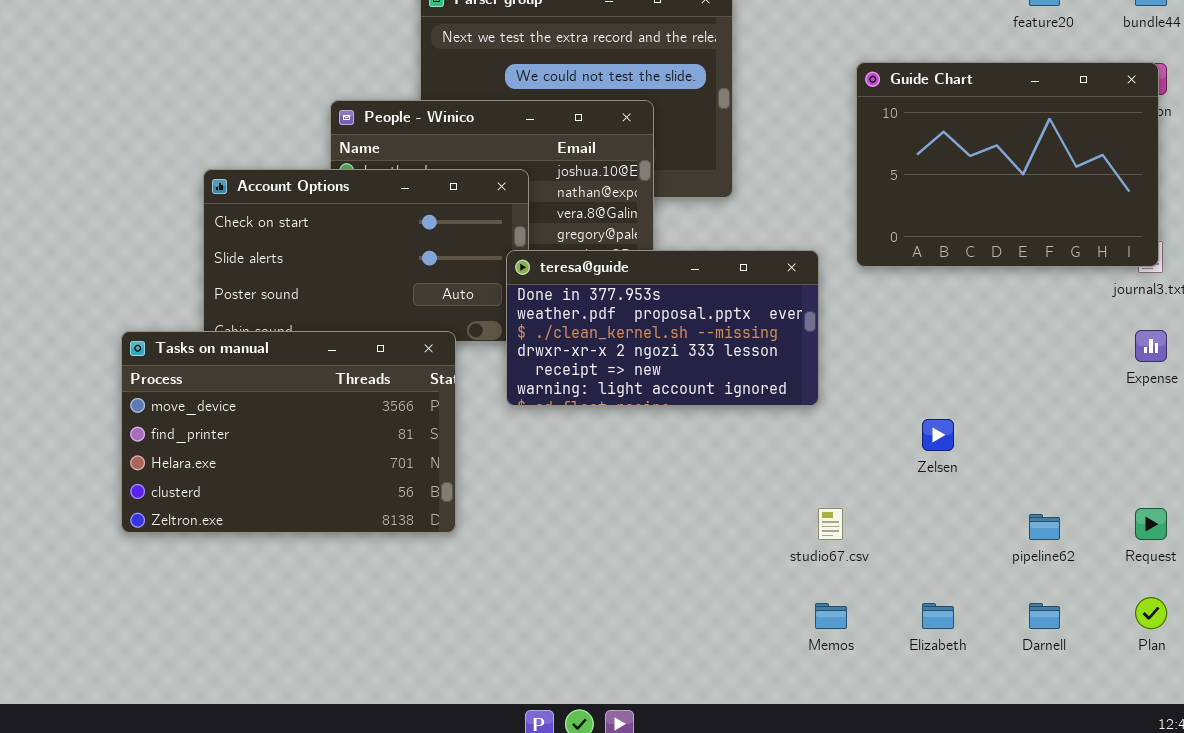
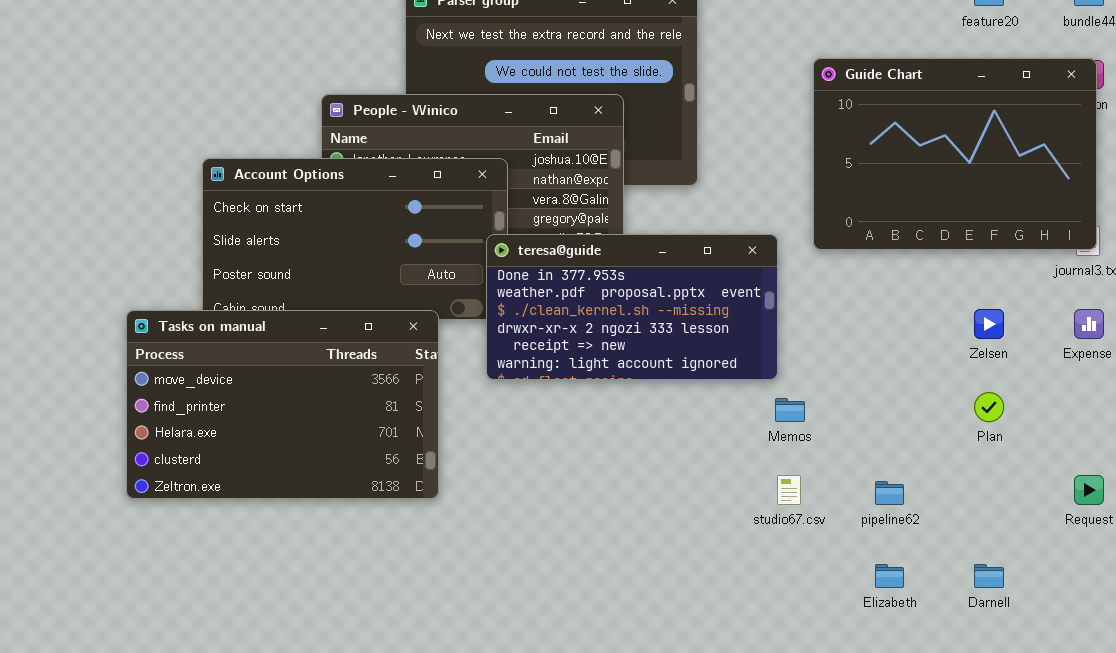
Zelsen: [922,419,954,451] -> [974,309,1004,339], moved
pipeline62: [1029,514,1060,540] -> [875,481,904,505], moved
Plan: [1135,597,1167,629] -> [974,392,1004,422], moved
Memos: [815,603,847,629] -> [775,398,805,422], moved

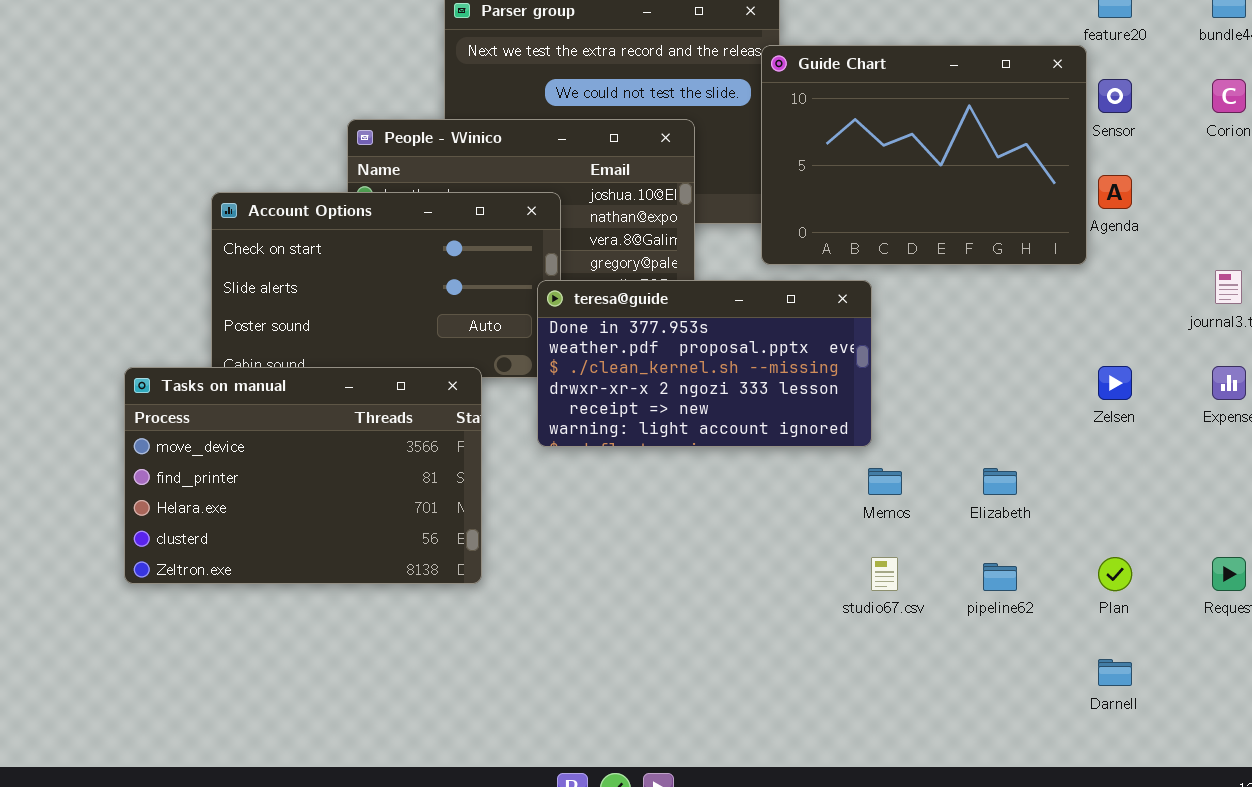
Guide Chart: [813,58,1097,250] -> [761,45,1087,265], moved
Plan: [974,392,1004,422] -> [1098,557,1132,591], moved
Elizabeth: [875,564,904,588] -> [983,468,1017,495], moved

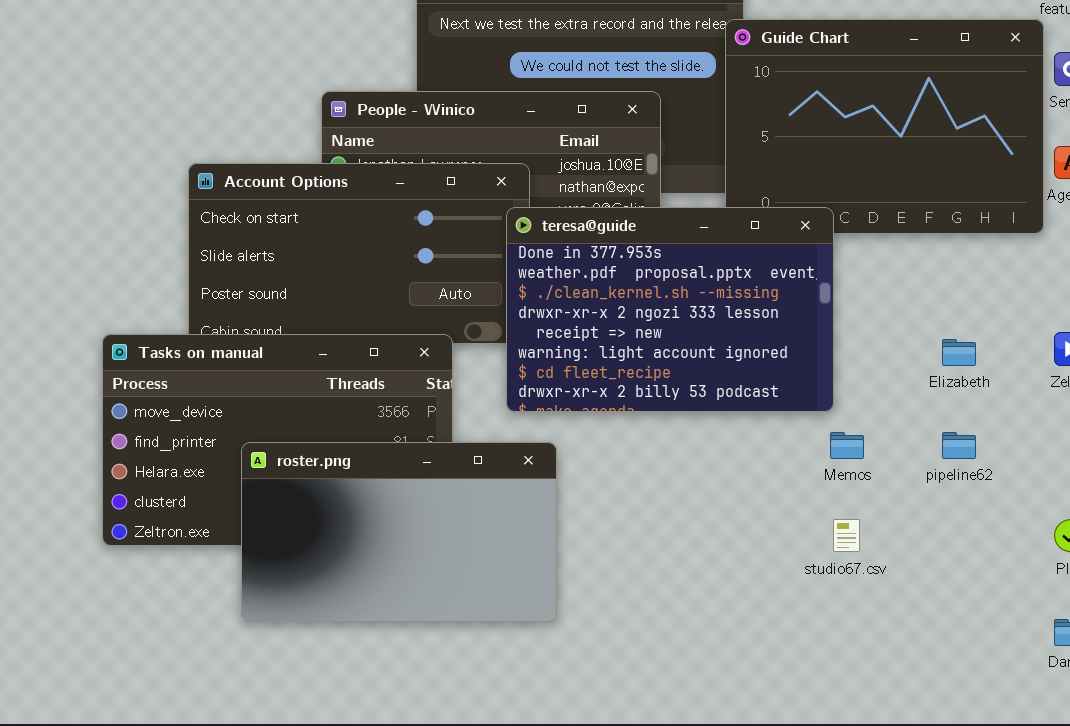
teresa@guide: [537,280,872,447] -> [506,207,834,412], resized
Elizabeth: [983,468,1017,495] -> [942,339,976,366], moved
roster.png: none -> [241,442,557,622], opened
pipeline62: [983,563,1017,591] -> [942,432,976,459], moved

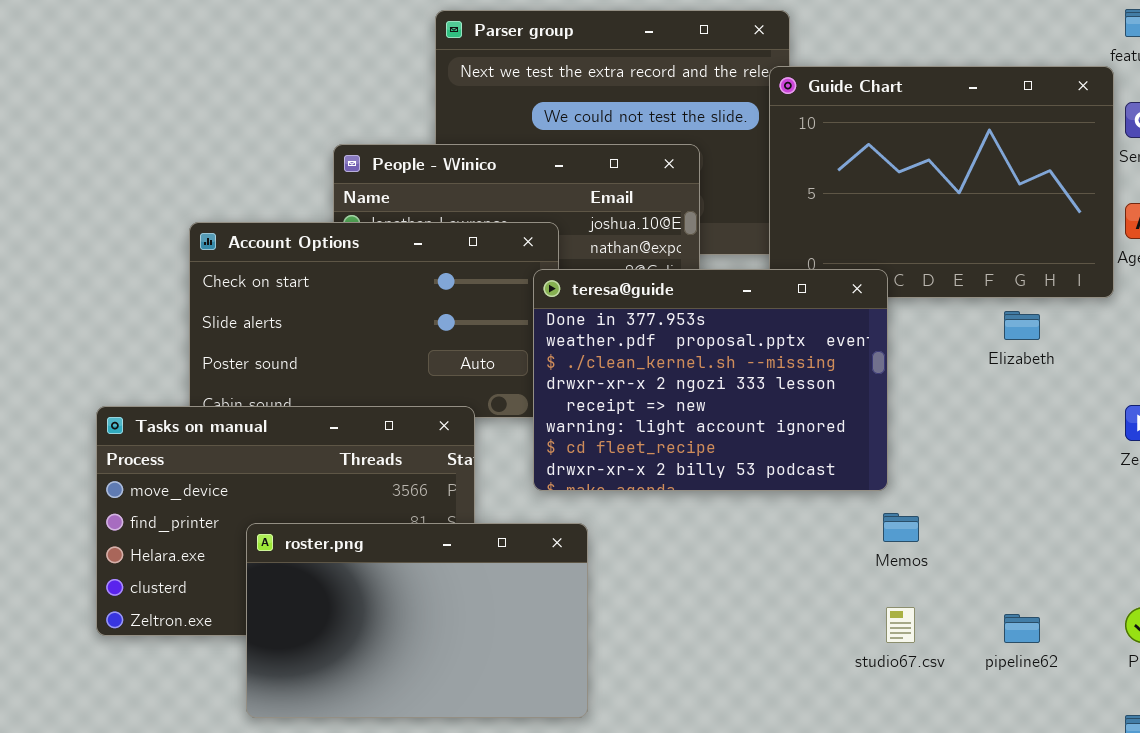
Elizabeth: [942,339,976,366] -> [1004,311,1040,340], moved
pipeline62: [942,432,976,459] -> [1004,614,1040,643], moved

